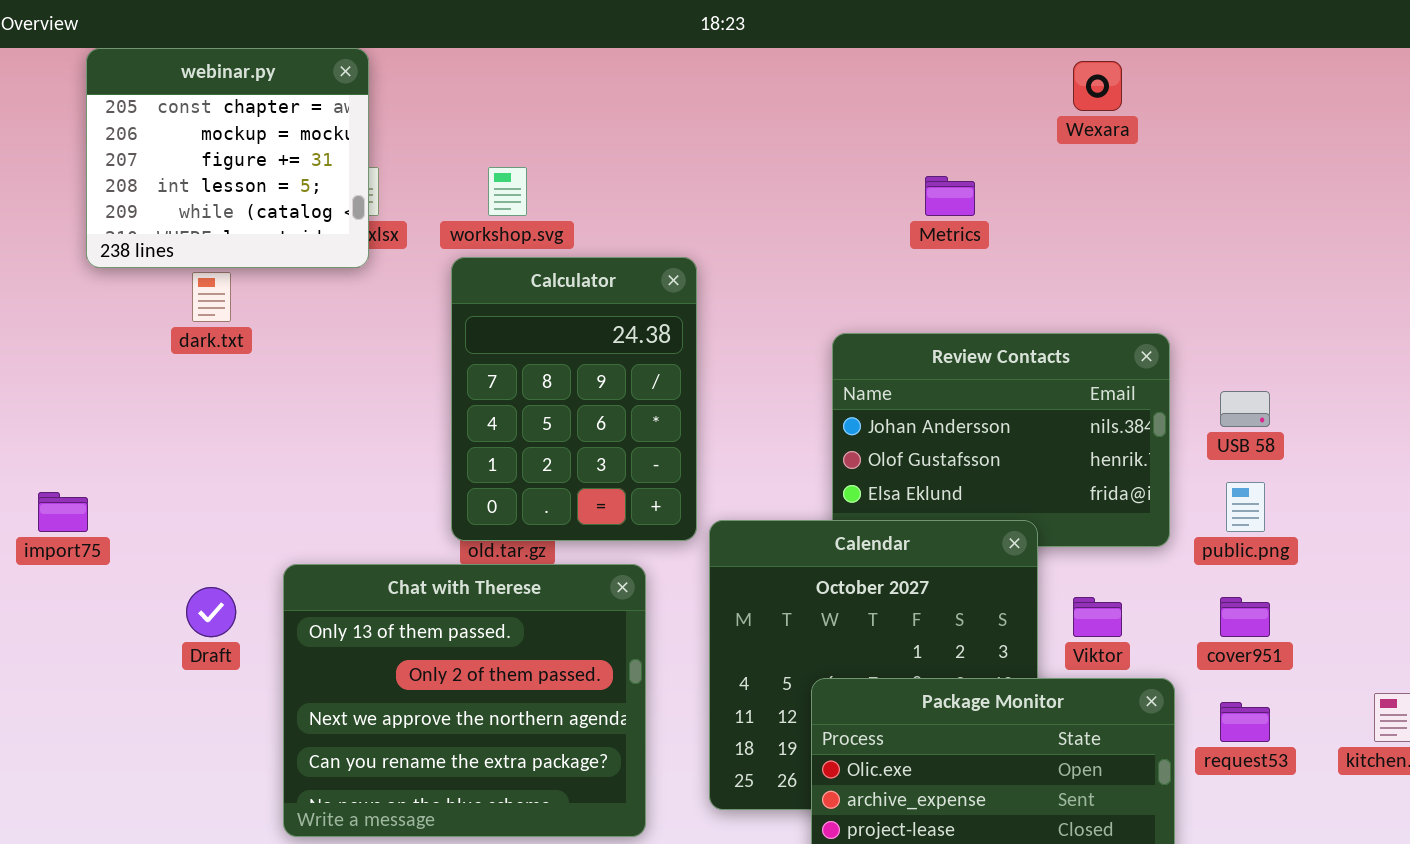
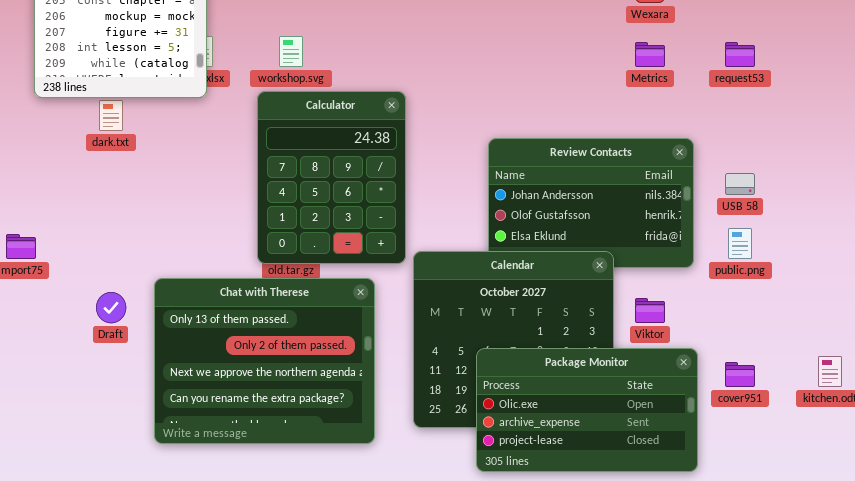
Metrics: [925,176,975,216] -> [635,42,665,67], moved
cover951: [1220,597,1270,637] -> [725,362,755,387], moved
request53: [1220,702,1270,742] -> [725,42,755,67], moved

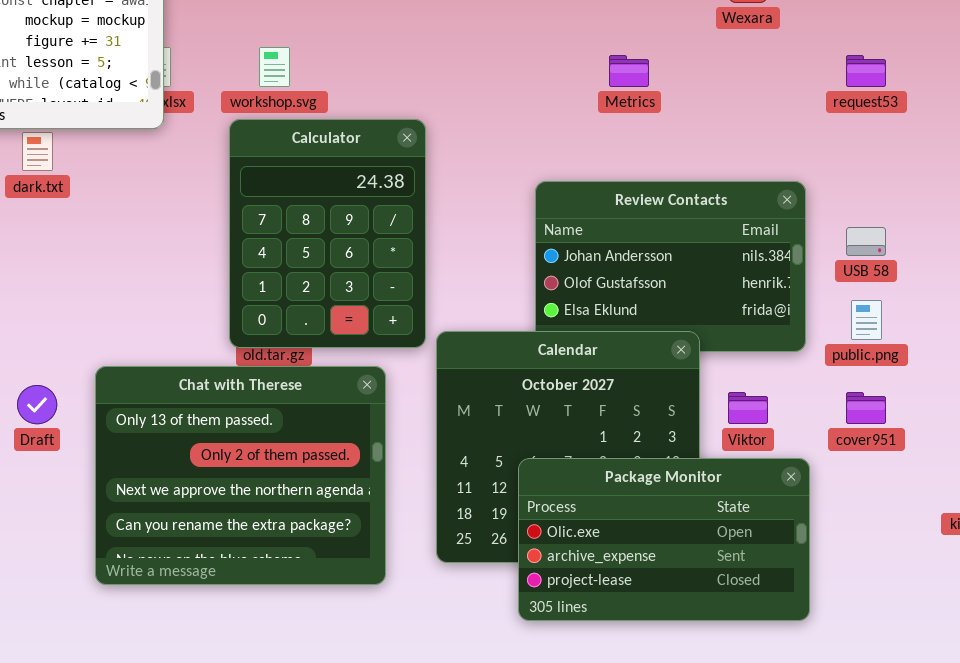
Metrics: [635,42,665,67] -> [609,55,649,87], moved
cover951: [725,362,755,387] -> [846,392,886,424], moved

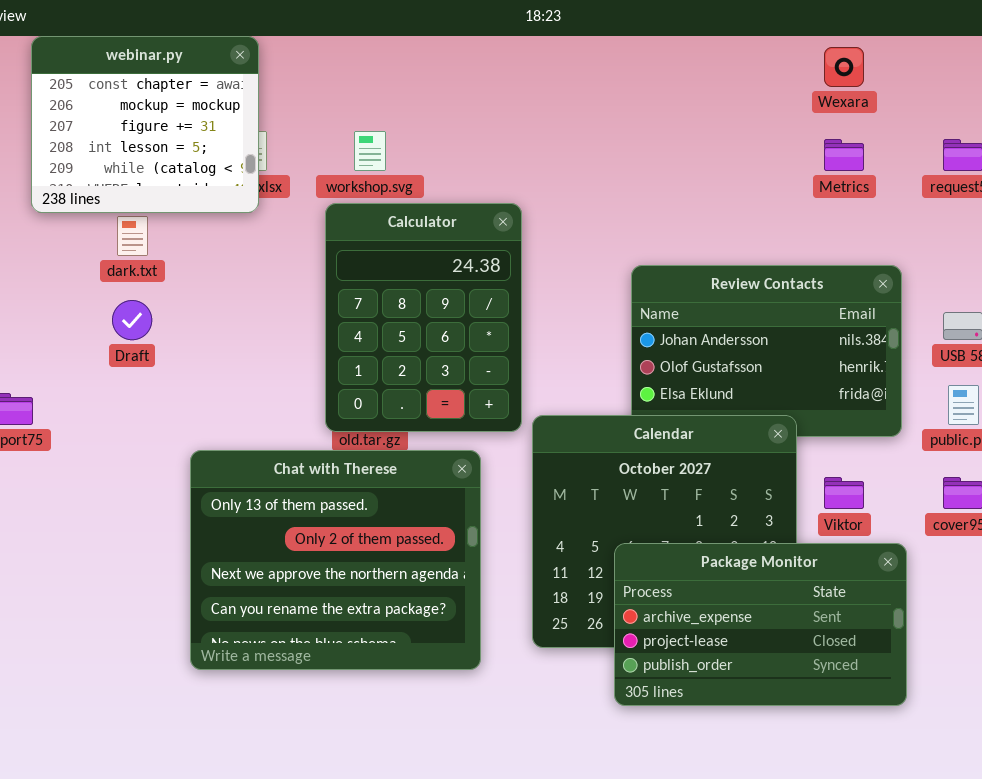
Metrics: [609,55,649,87] -> [824,139,864,171], moved
Draft: [17,385,57,424] -> [112,300,152,340], moved
Package Monitor: [518,458,810,621] -> [614,543,907,706], scrolled down 1 row

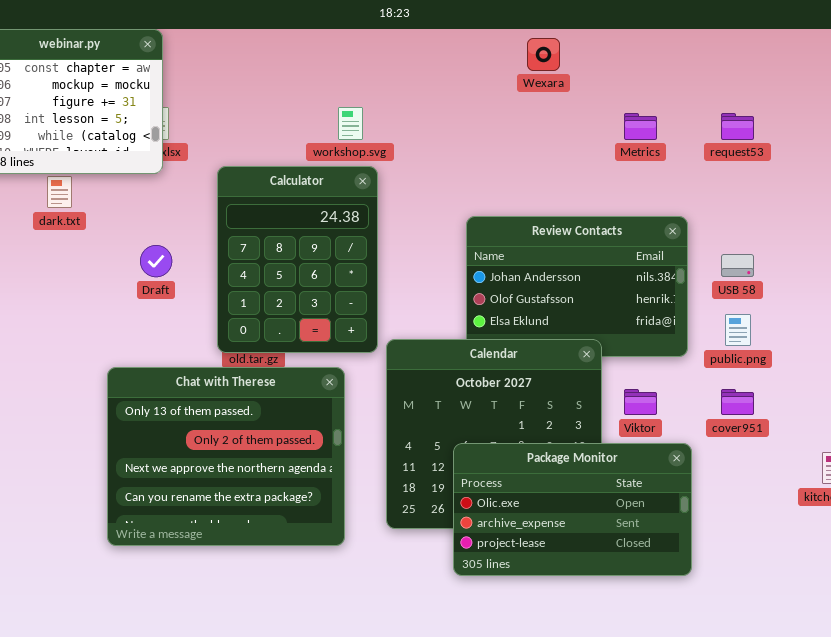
Wexara: [824,47,864,87] -> [527,38,560,71], moved
workshop.svg: [354,131,386,171] -> [338,107,363,140], moved
Draft: [112,300,152,340] -> [140,245,172,277], moved
Package Monitor: [614,543,907,706] -> [453,443,692,576], scrolled up 1 row

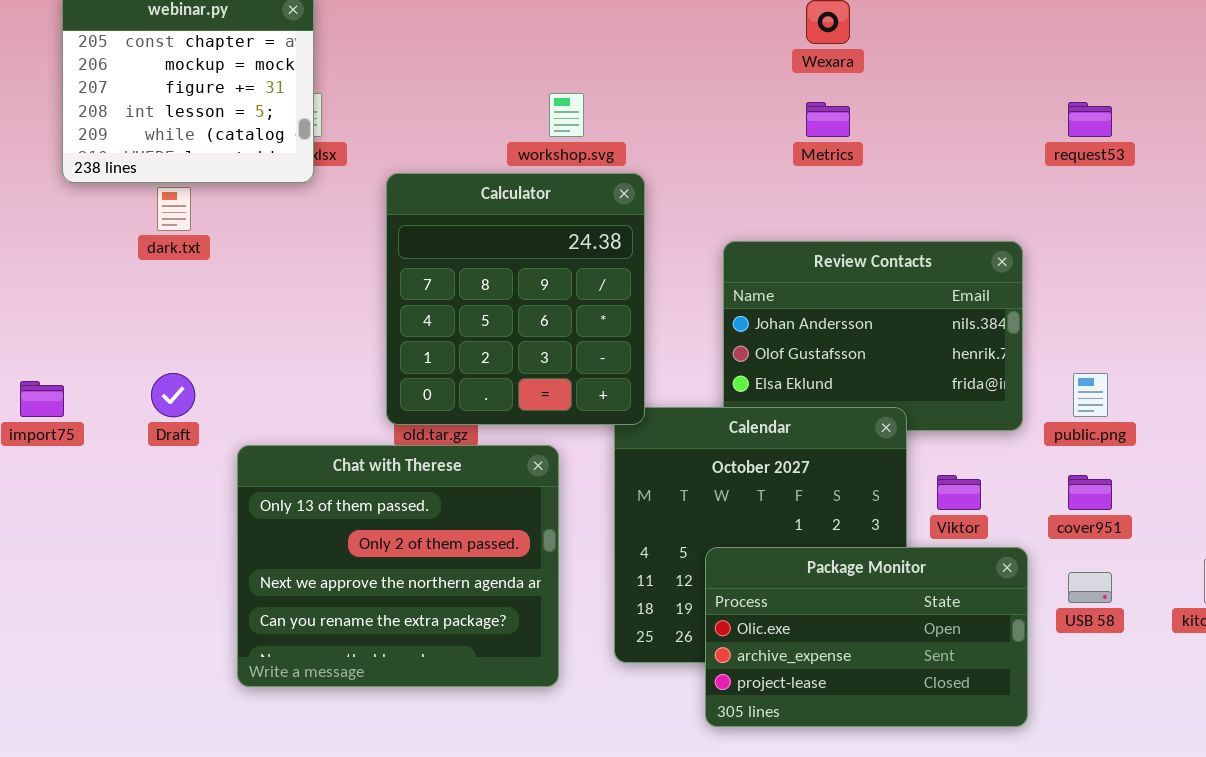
Metrics: [624,113,657,140] -> [806,102,850,137], moved
Calculator: [217,166,378,353] -> [386,173,645,425], resized
Draft: [140,245,172,277] -> [151,373,195,417], moved
USB 58: [721,254,754,277] -> [1068,572,1112,603], moved

